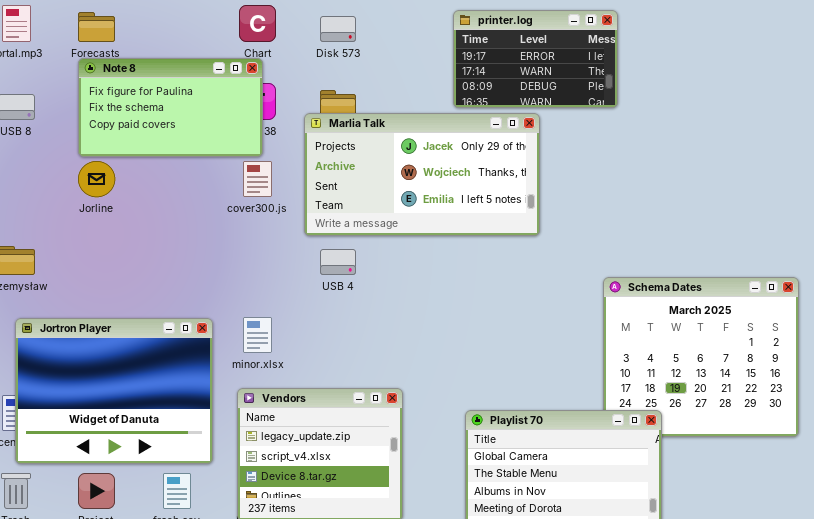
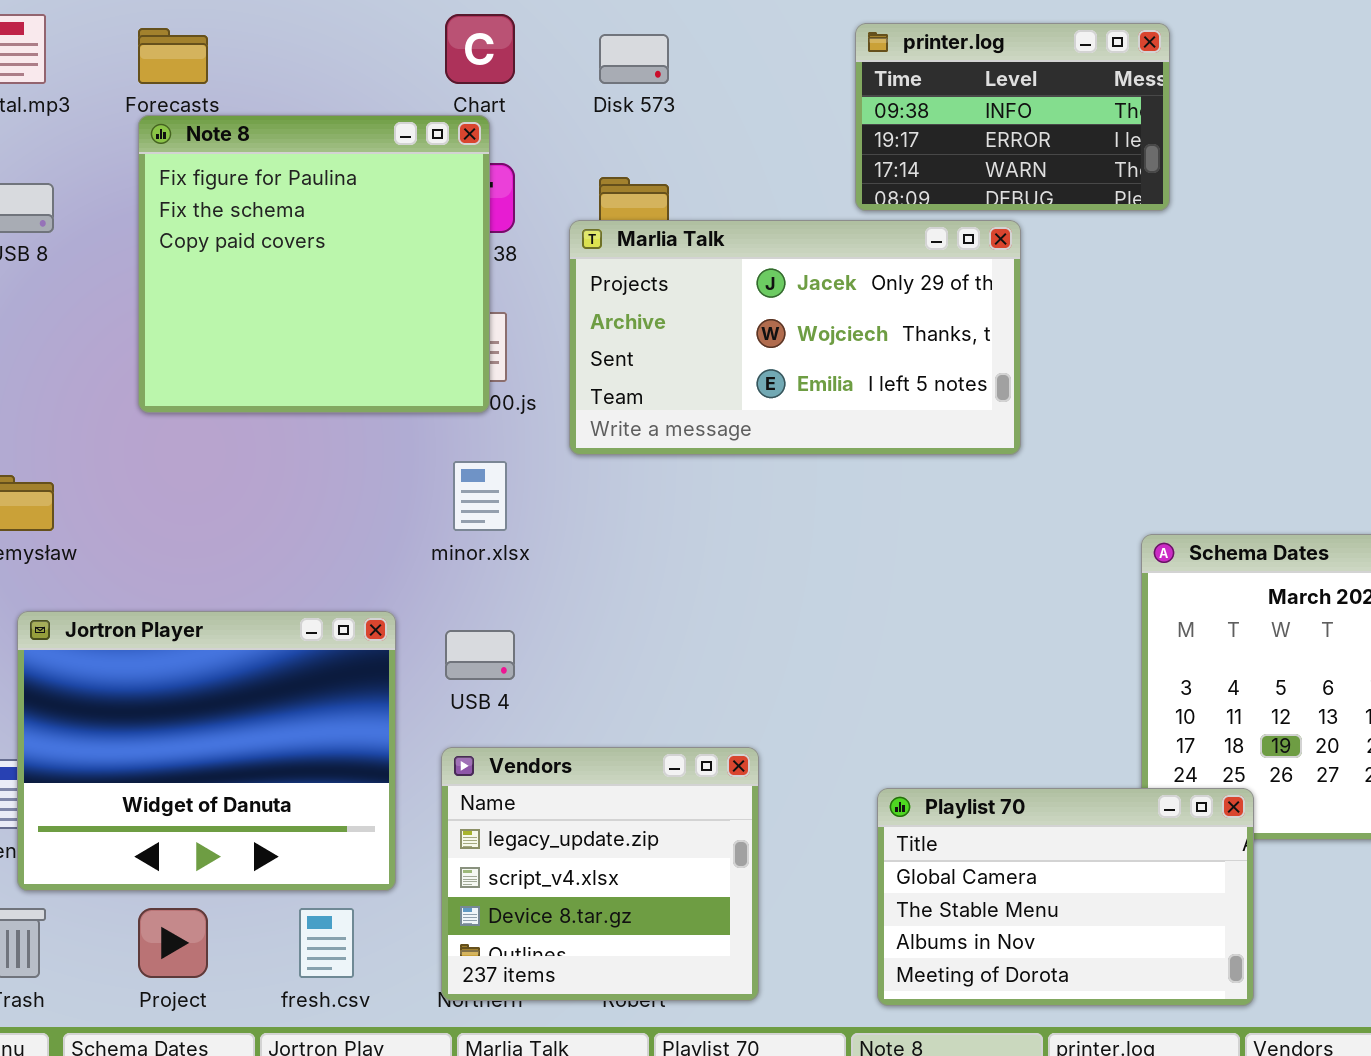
printer.log: [453,10,618,108] -> [855,23,1170,211], scrolled up 1 row
Note 8: [78,58,263,157] -> [138,115,490,413], resized
USB 4: [320,249,356,275] -> [445,630,515,680], moved
minor.xlsx: [243,317,272,353] -> [453,461,507,531], moved

